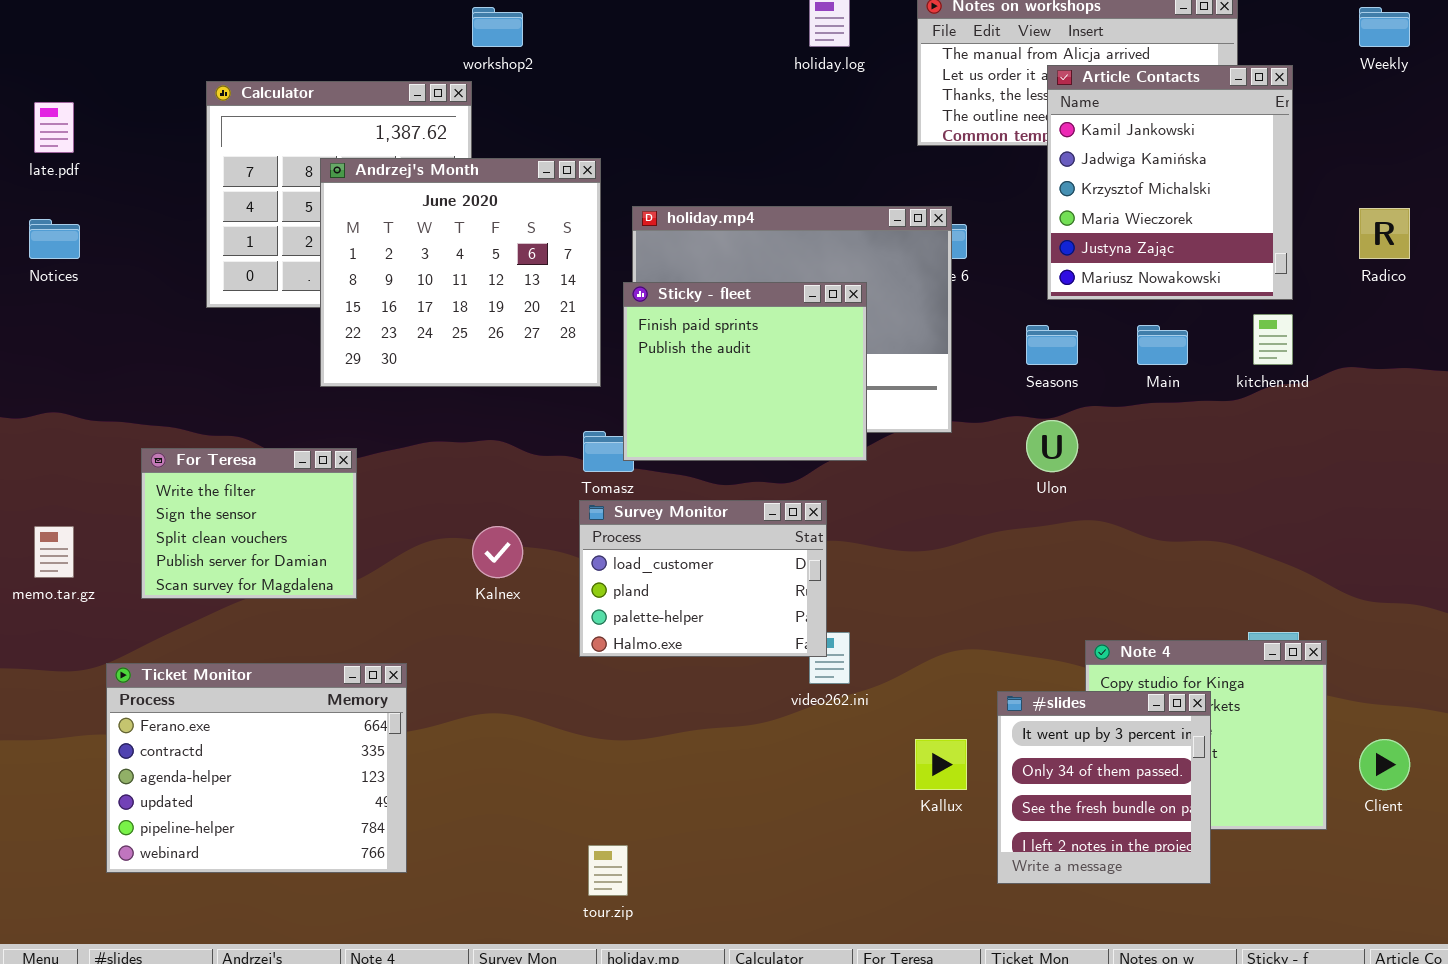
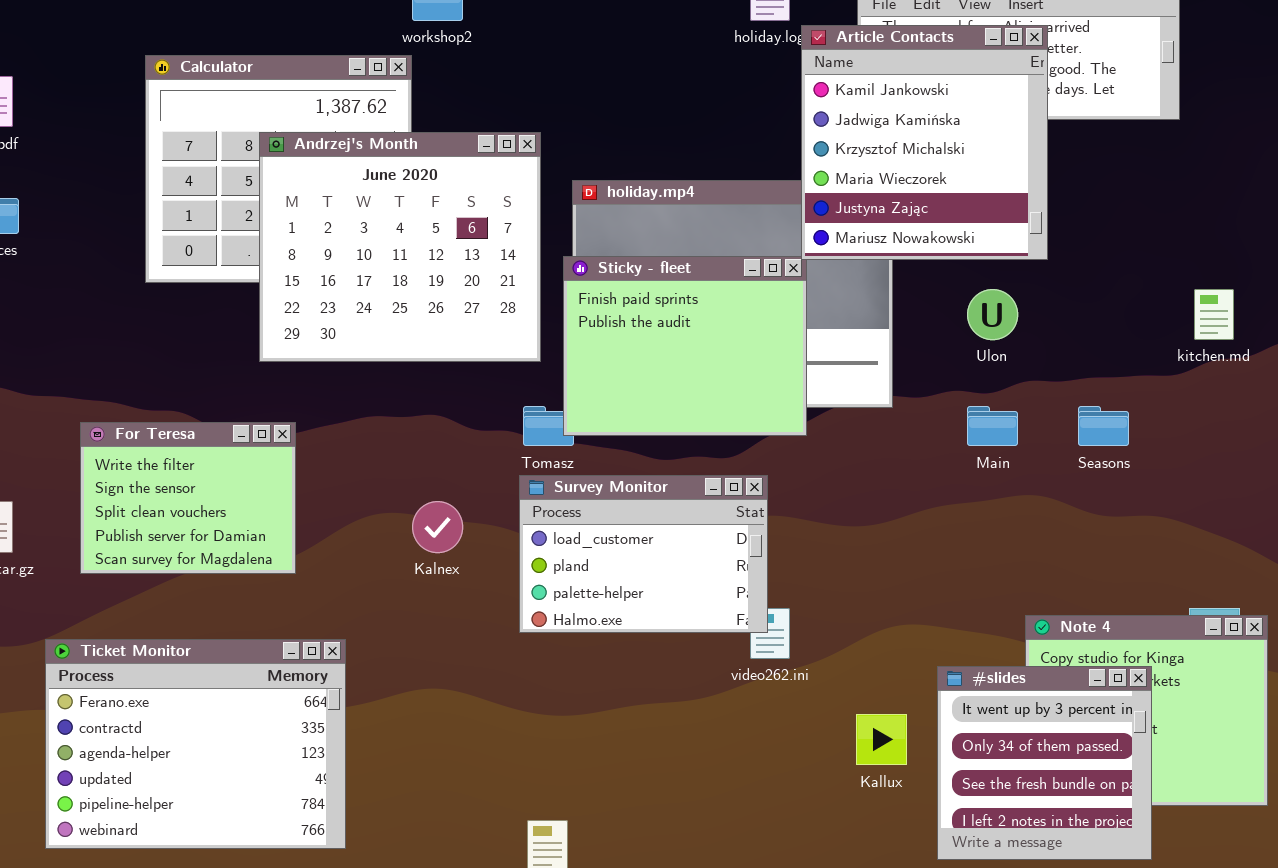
Article Contacts: [1047,65,1293,300] -> [801,25,1048,260], moved
Seasons: [1026,325,1078,365] -> [1078,406,1129,446], moved
Main: [1137,325,1188,365] -> [967,406,1018,446], moved
Ulon: [1026,420,1078,472] -> [967,289,1018,340], moved

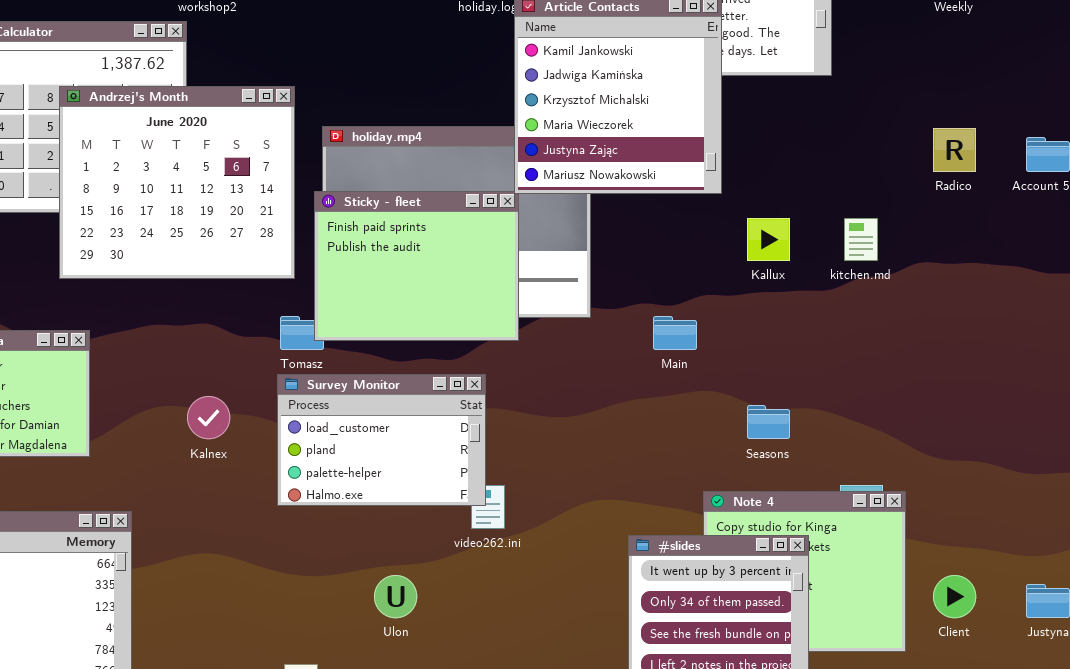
Ulon: [967,289,1018,340] -> [374,575,417,618], moved
Seasons: [1078,406,1129,446] -> [747,405,790,439], moved
Kallux: [856,714,907,765] -> [747,218,790,261], moved

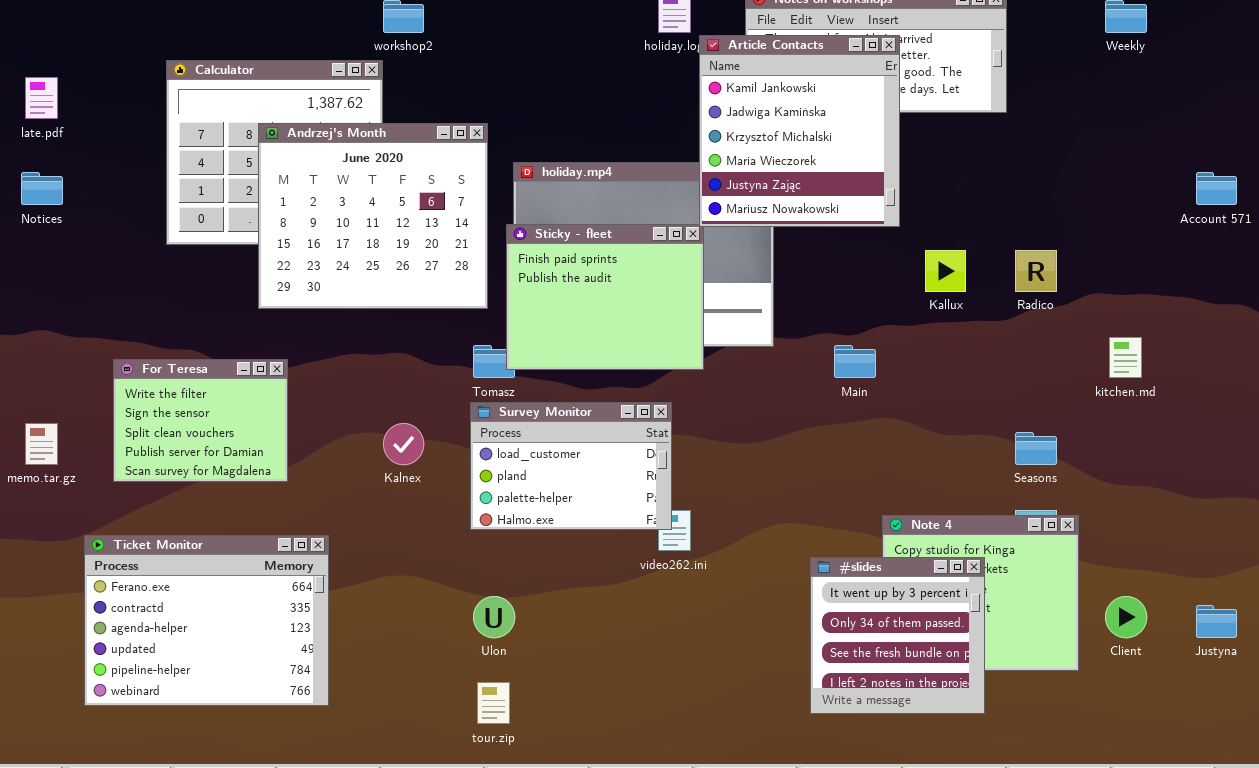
Radico: [933,128,976,172] -> [1015,250,1057,292], moved
kitchen.md: [844,218,878,261] -> [1109,337,1142,378], moved
Seasons: [747,405,790,439] -> [1015,432,1057,465], moved
Ulon: [374,575,417,618] -> [473,596,515,638], moved

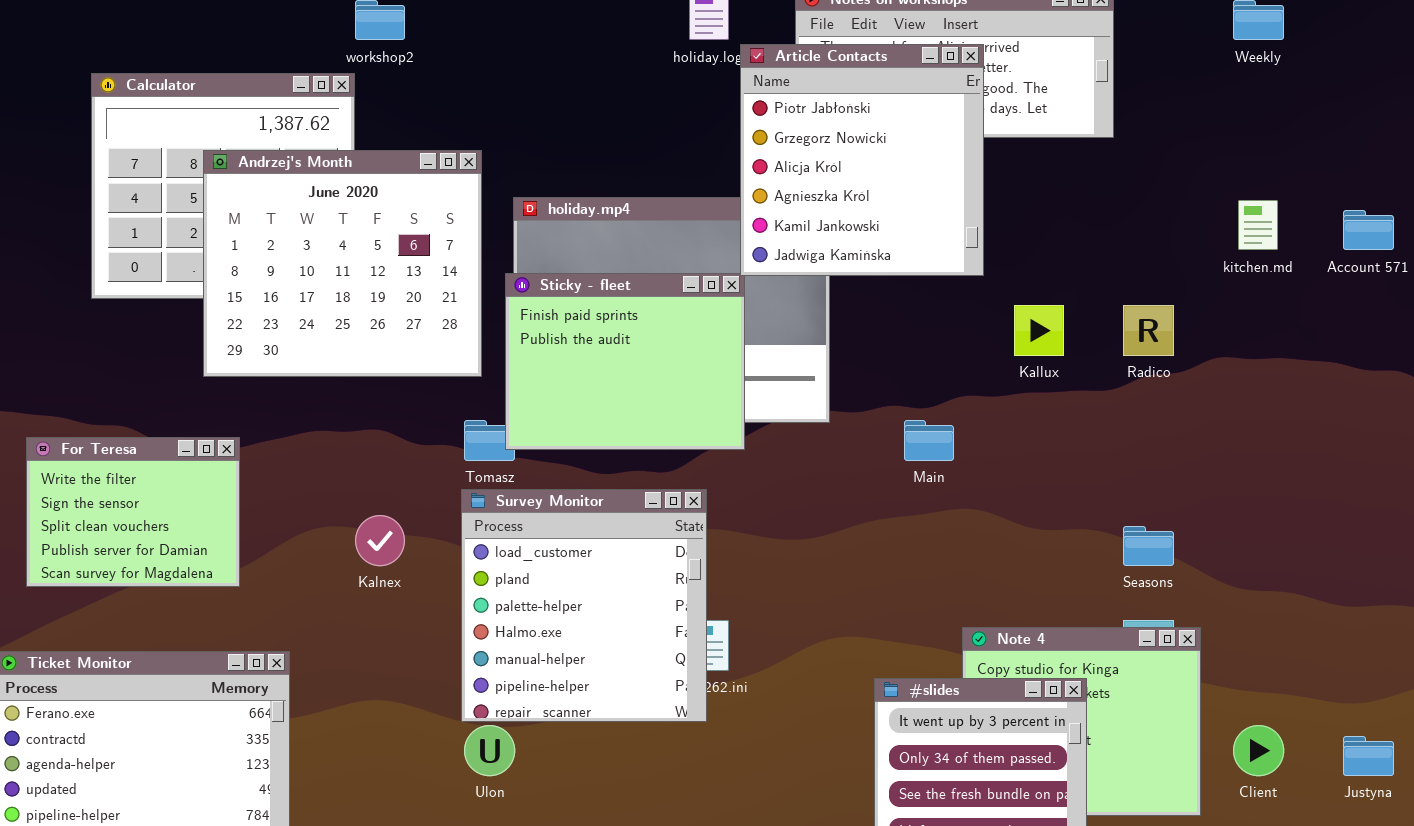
Article Contacts: [699,35,900,227] -> [740,44,984,276], scrolled up 4 rows
kitchen.md: [1109,337,1142,378] -> [1238,200,1278,250], moved
Survey Monitor: [470,402,672,530] -> [461,489,707,722], resized

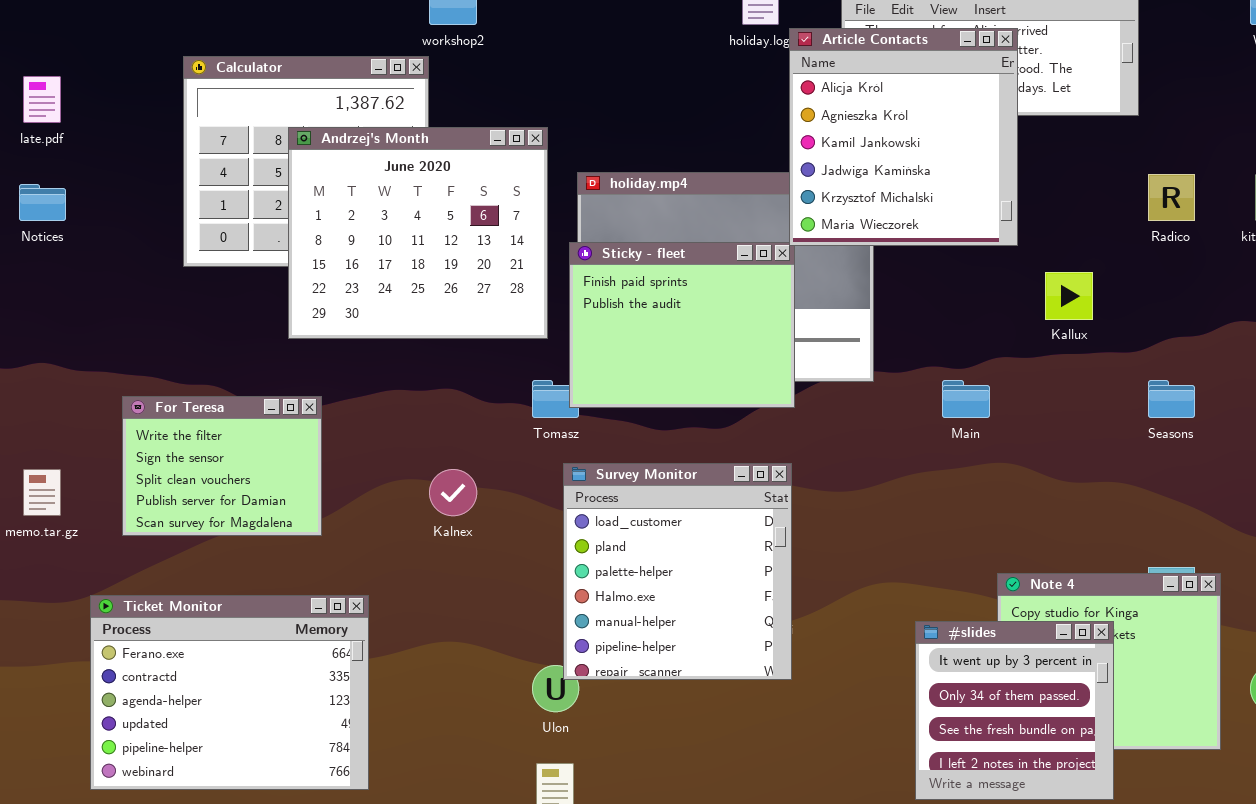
Article Contacts: [740,44,984,276] -> [789,28,1018,246], scrolled down 2 rows
Radico: [1123,305,1174,356] -> [1148,174,1195,221], moved
Survey Monitor: [461,489,707,722] -> [563,463,792,680], moved
Seasons: [1123,526,1174,566] -> [1148,380,1195,418], moved

